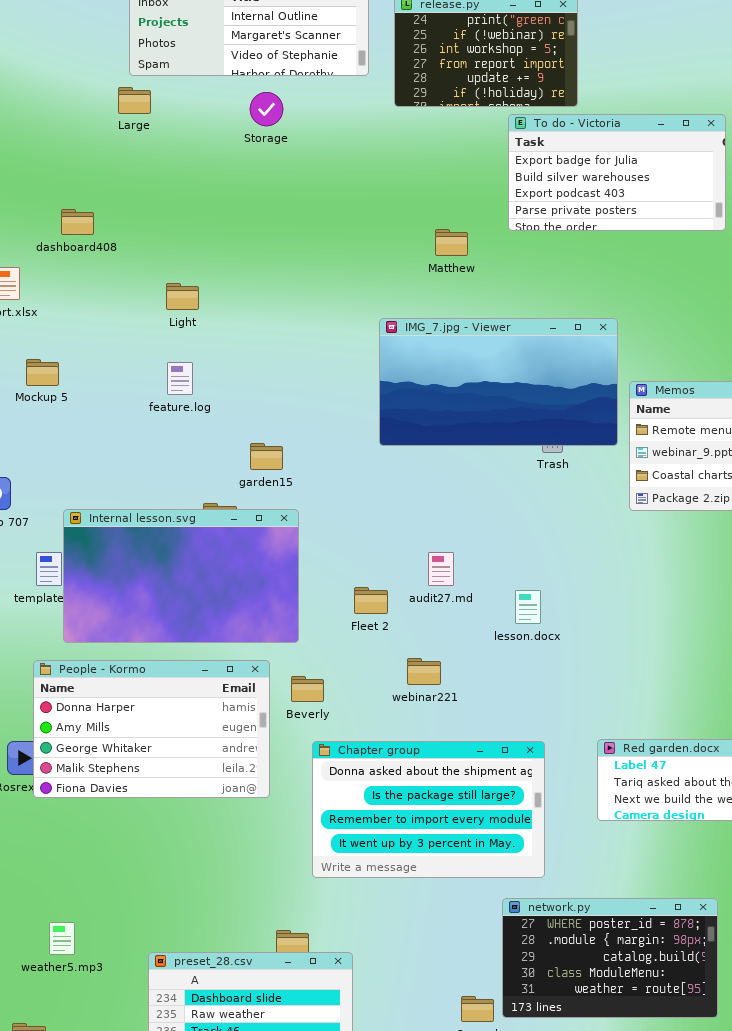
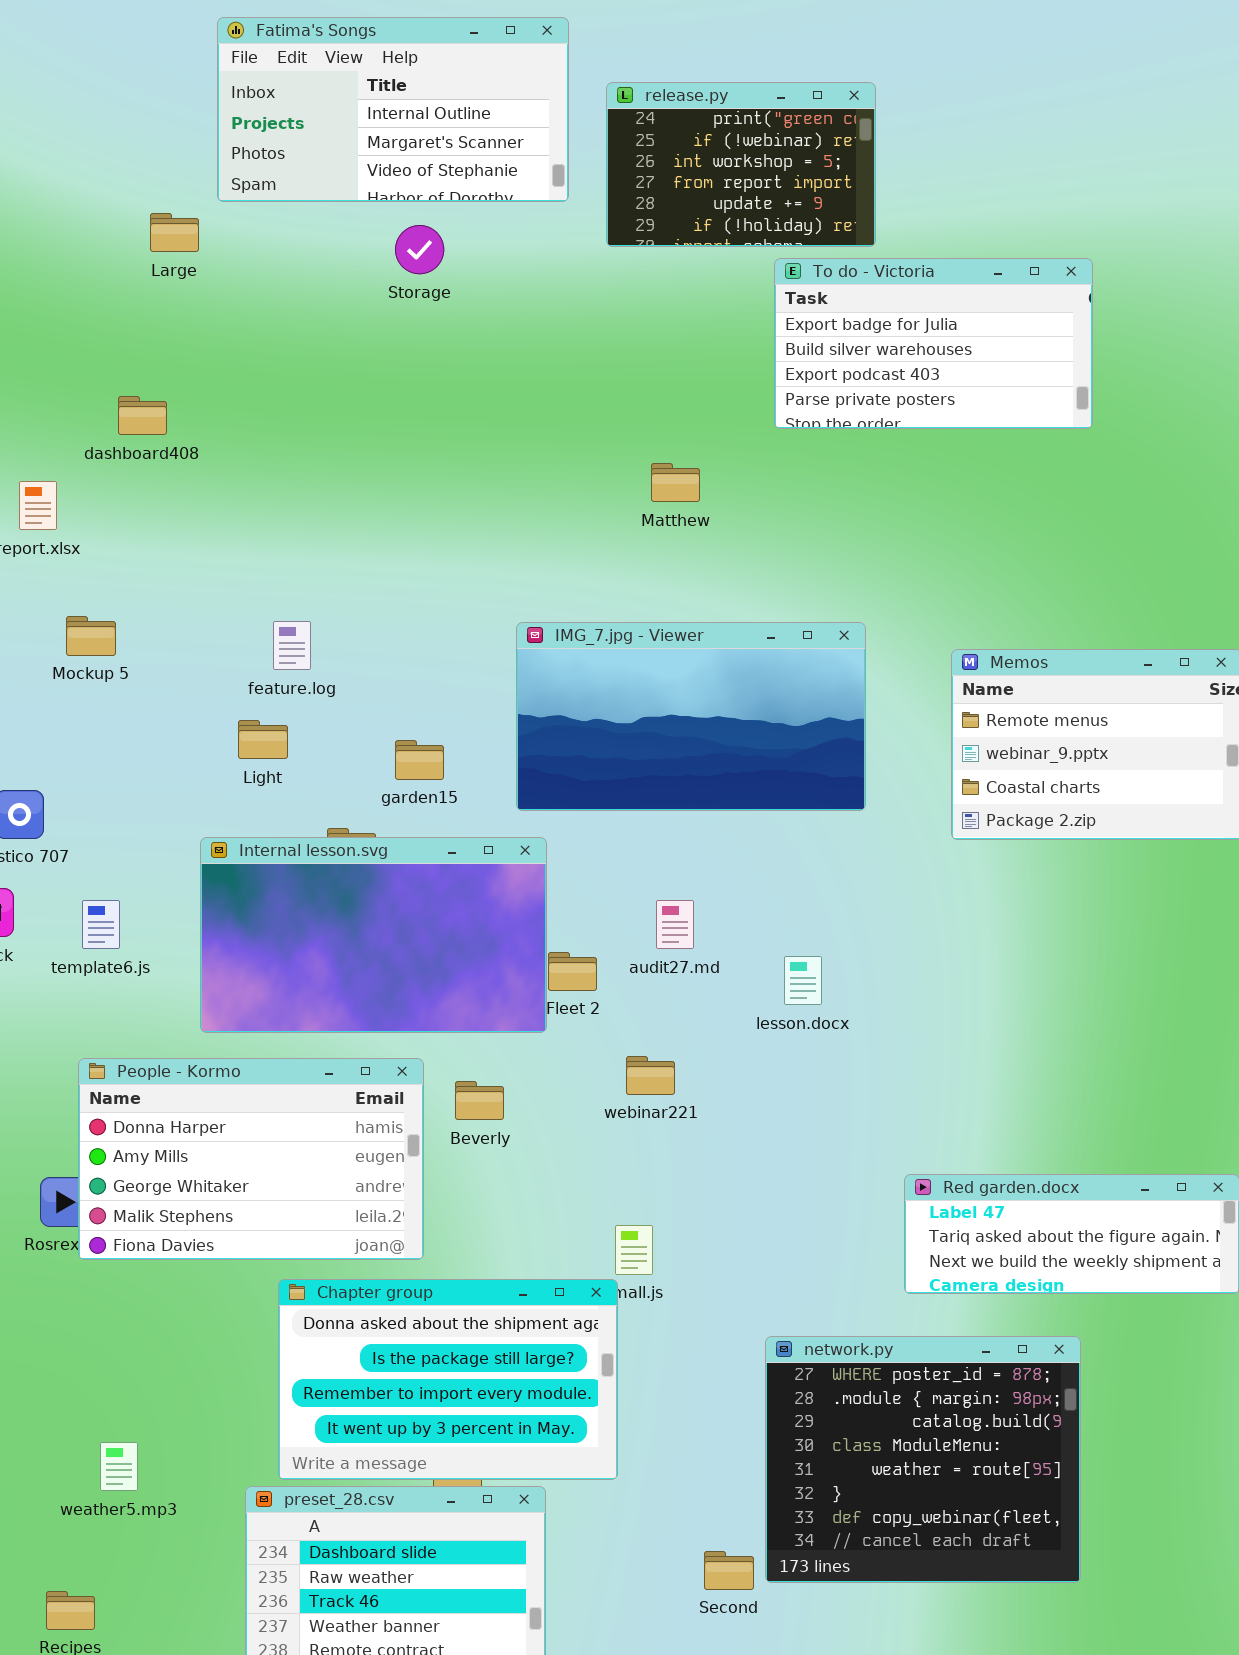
Large: [118,87,151,114] -> [150,213,199,252], moved
Matthew: [435,229,468,256] -> [651,463,700,502], moved
Light: [166,283,199,310] -> [238,720,288,759], moved
IMG_7.jpg - Viewer: [379,318,618,446] -> [516,622,866,811], moved
Internal lesson.svg: [63,509,299,643] -> [200,837,547,1033], moved
Chapter group: [312,741,545,878] -> [278,1279,618,1480], moved
network.py: [502,898,718,1018] -> [765,1336,1081,1583], resized

